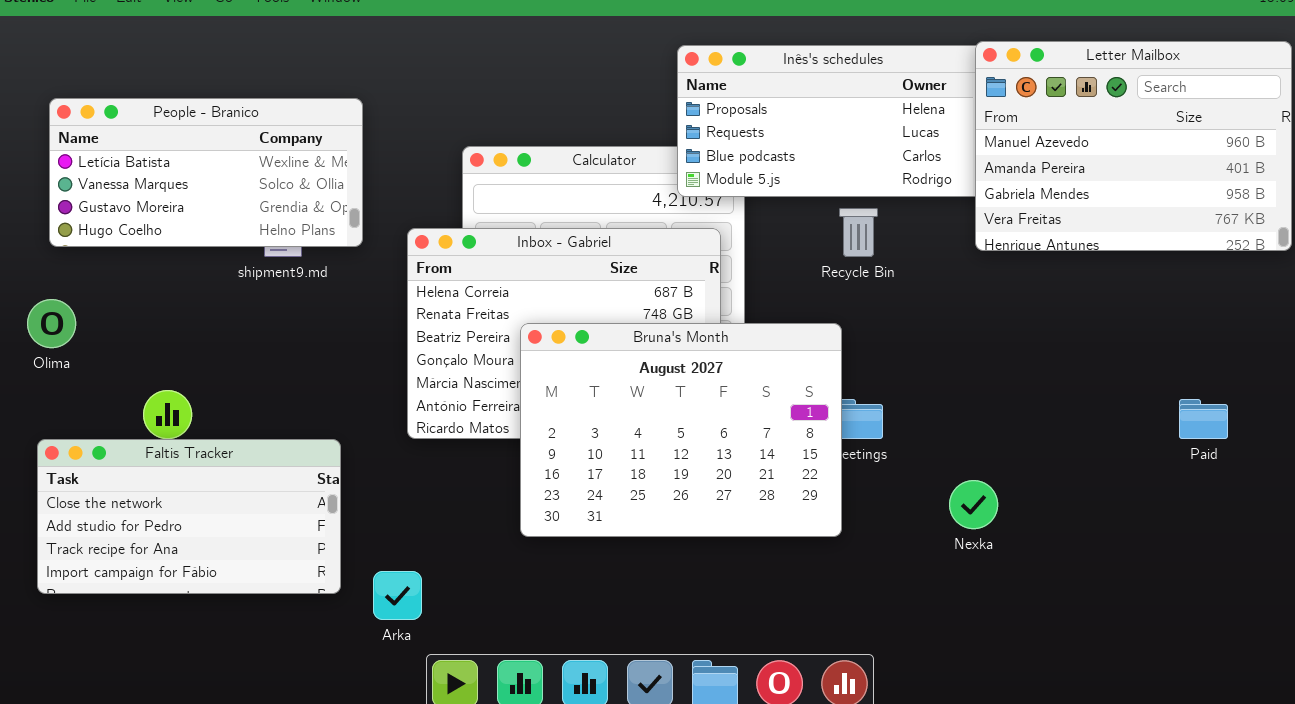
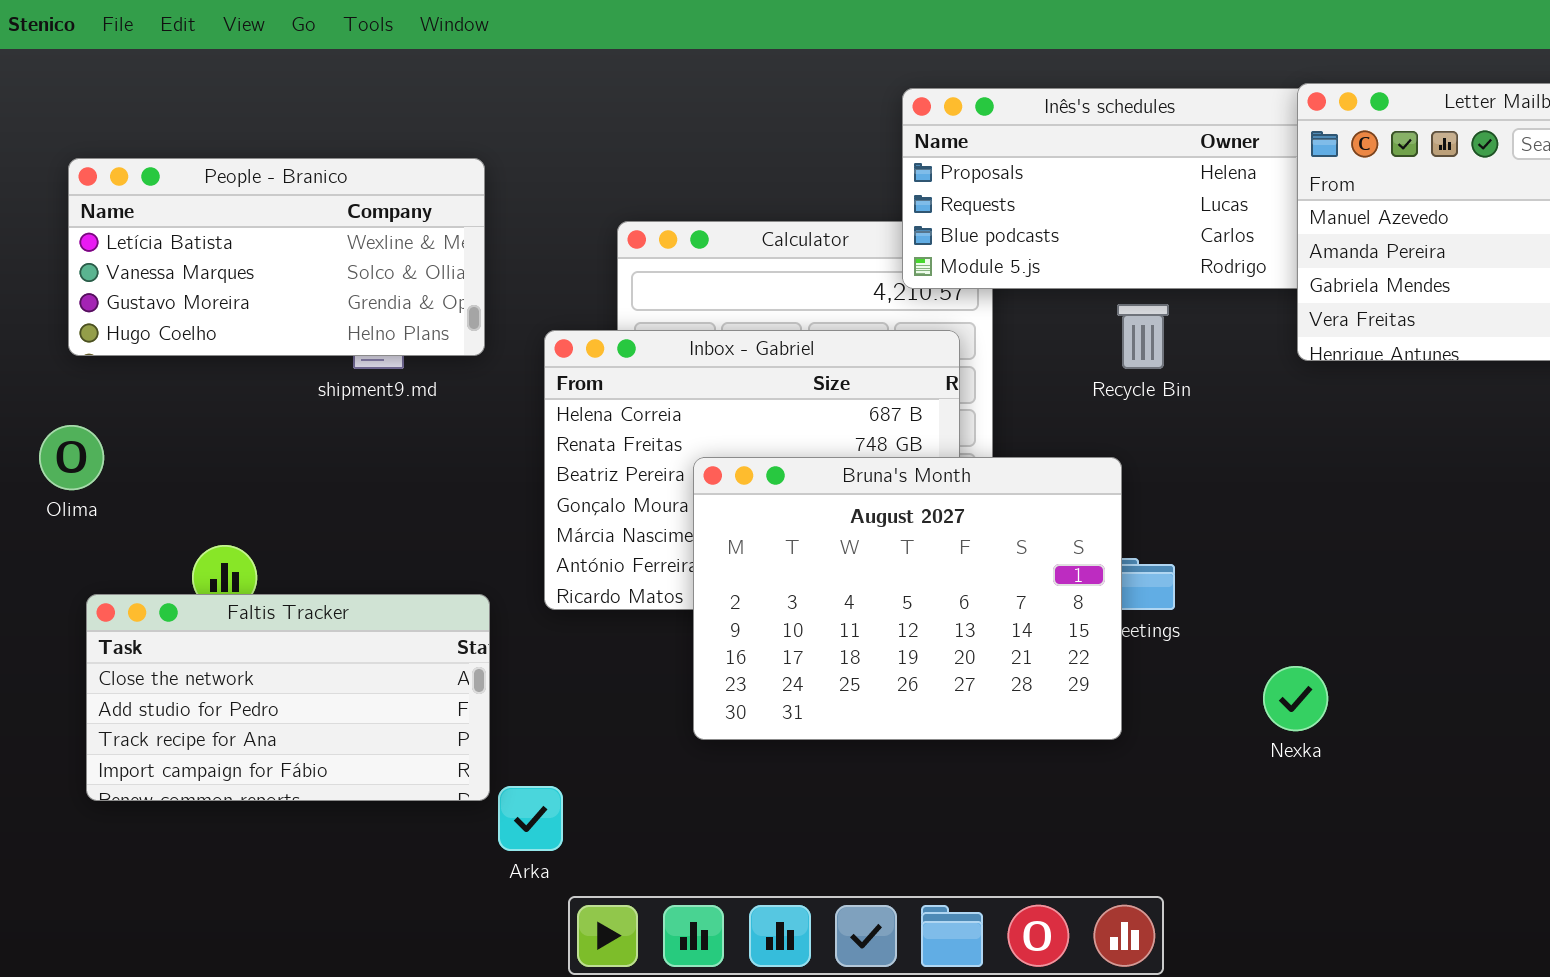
Faltis Tracker: [37,439,341,594] -> [86,594,490,801], moved

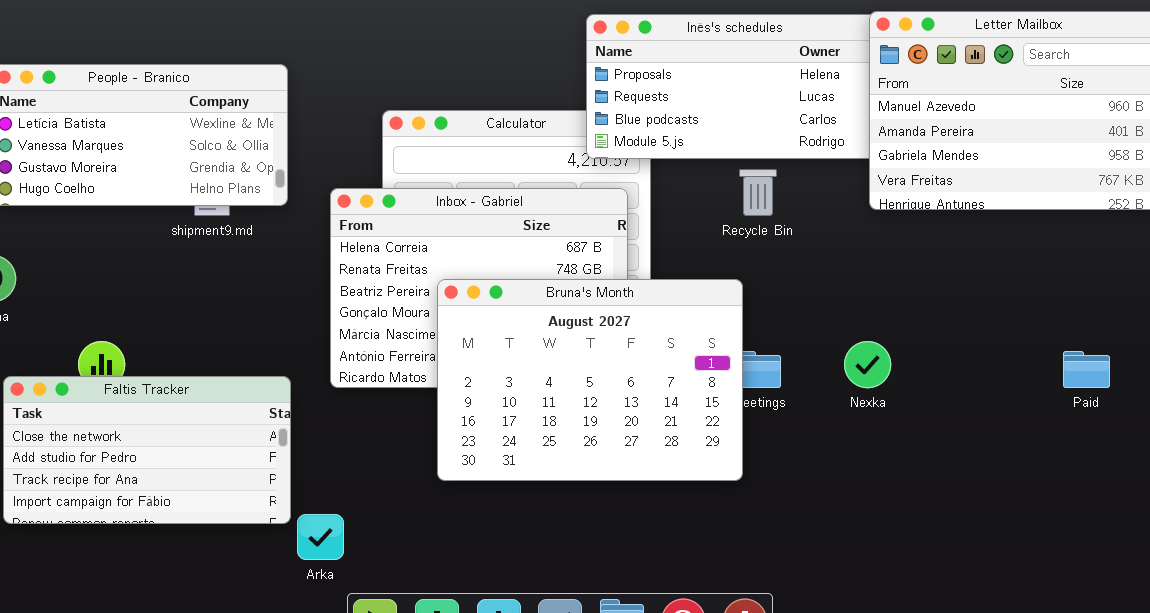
Nexka: [1263,666,1328,731] -> [844,341,891,388], moved

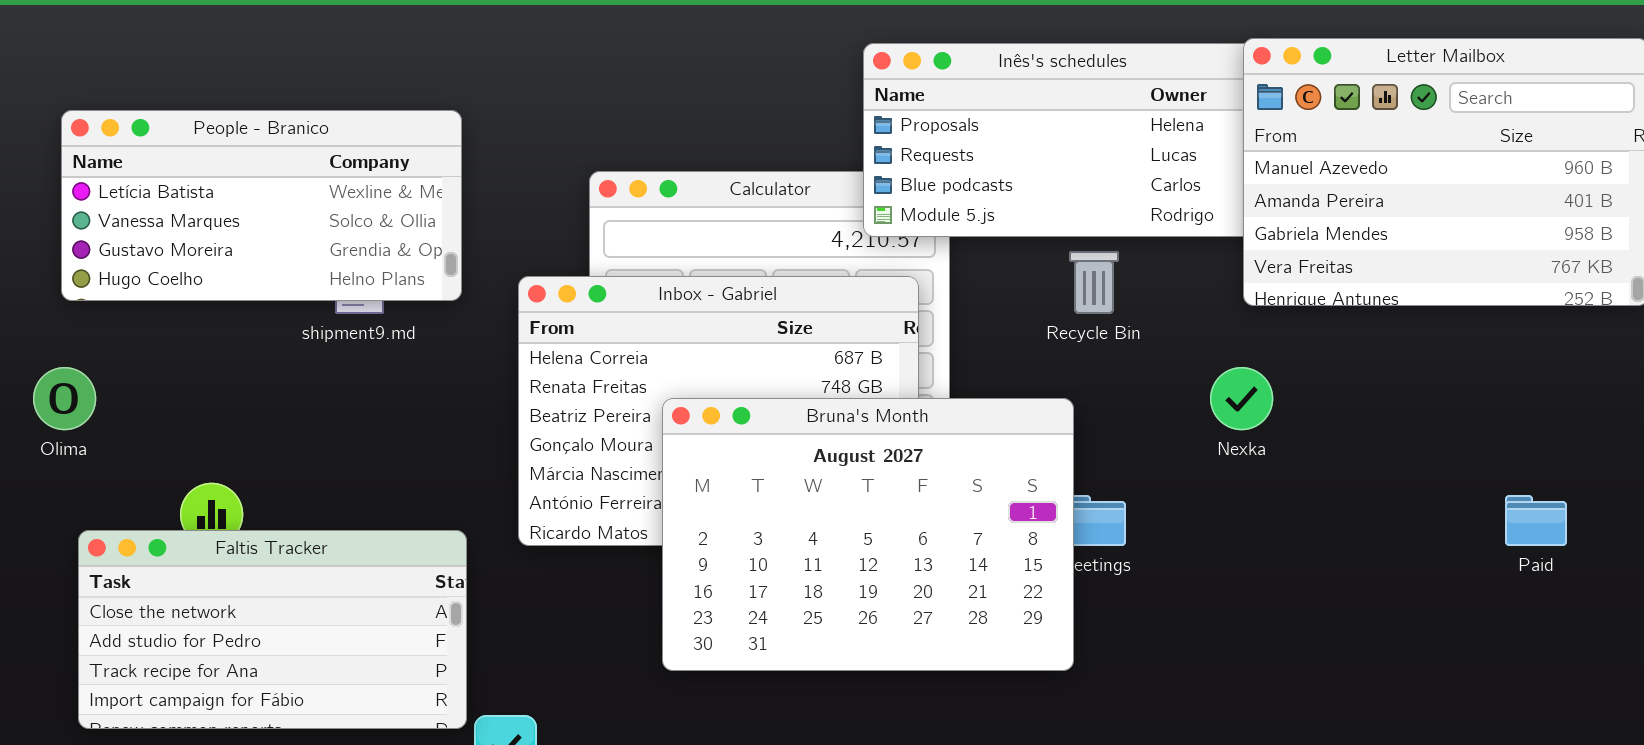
Nexka: [844,341,891,388] -> [1210,367,1273,430], moved

